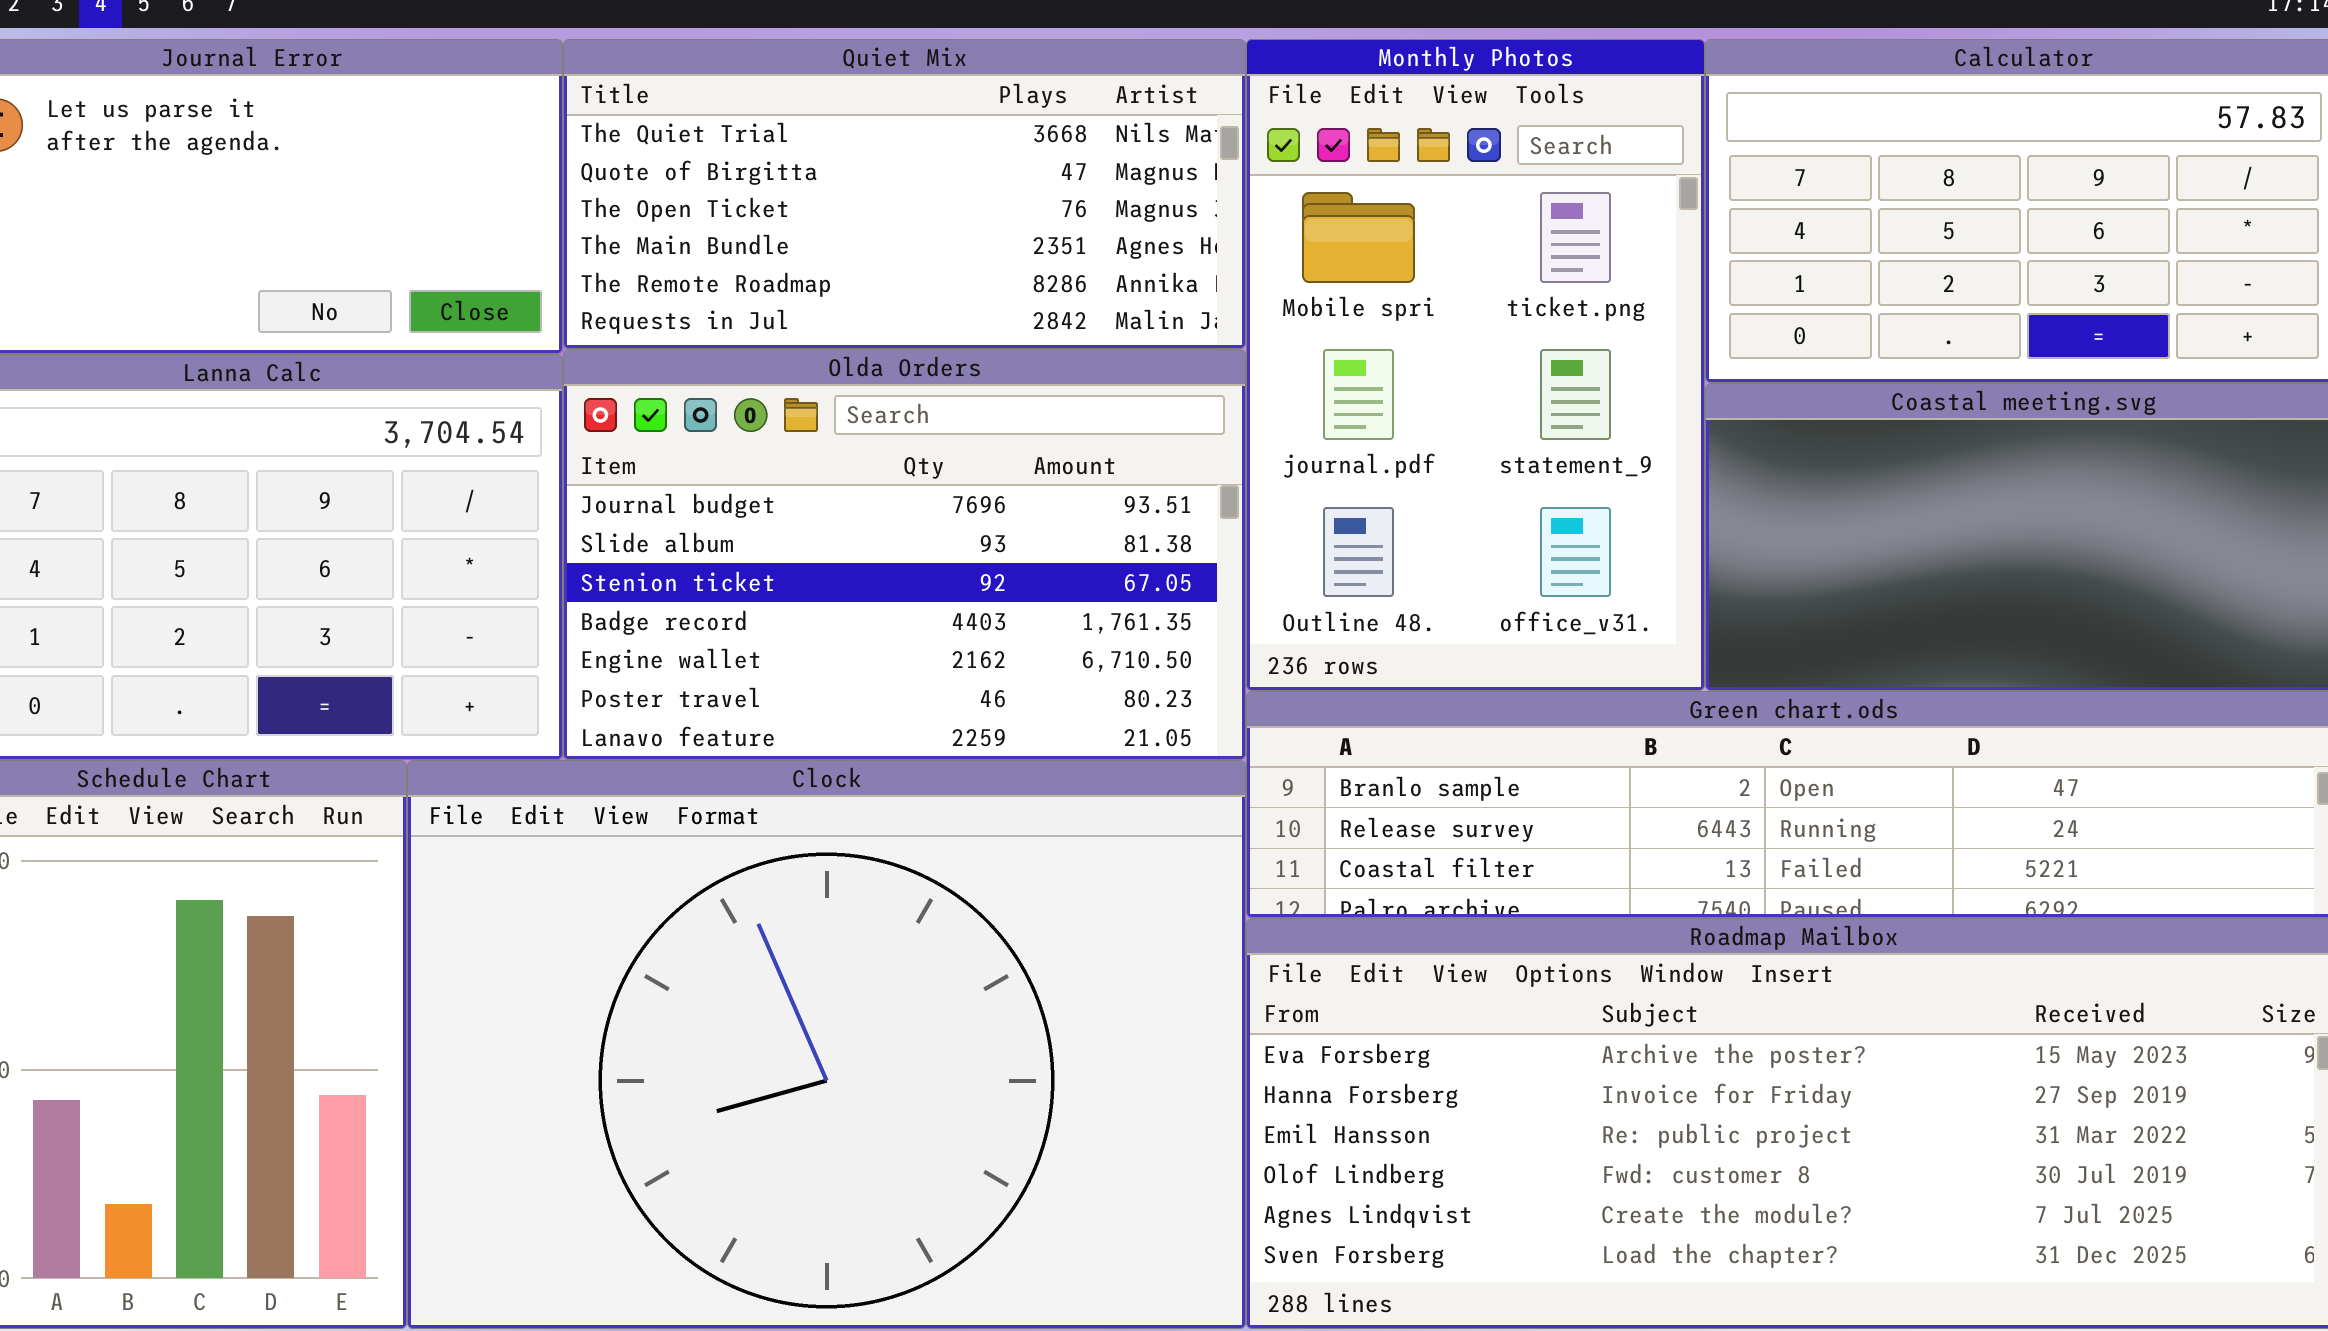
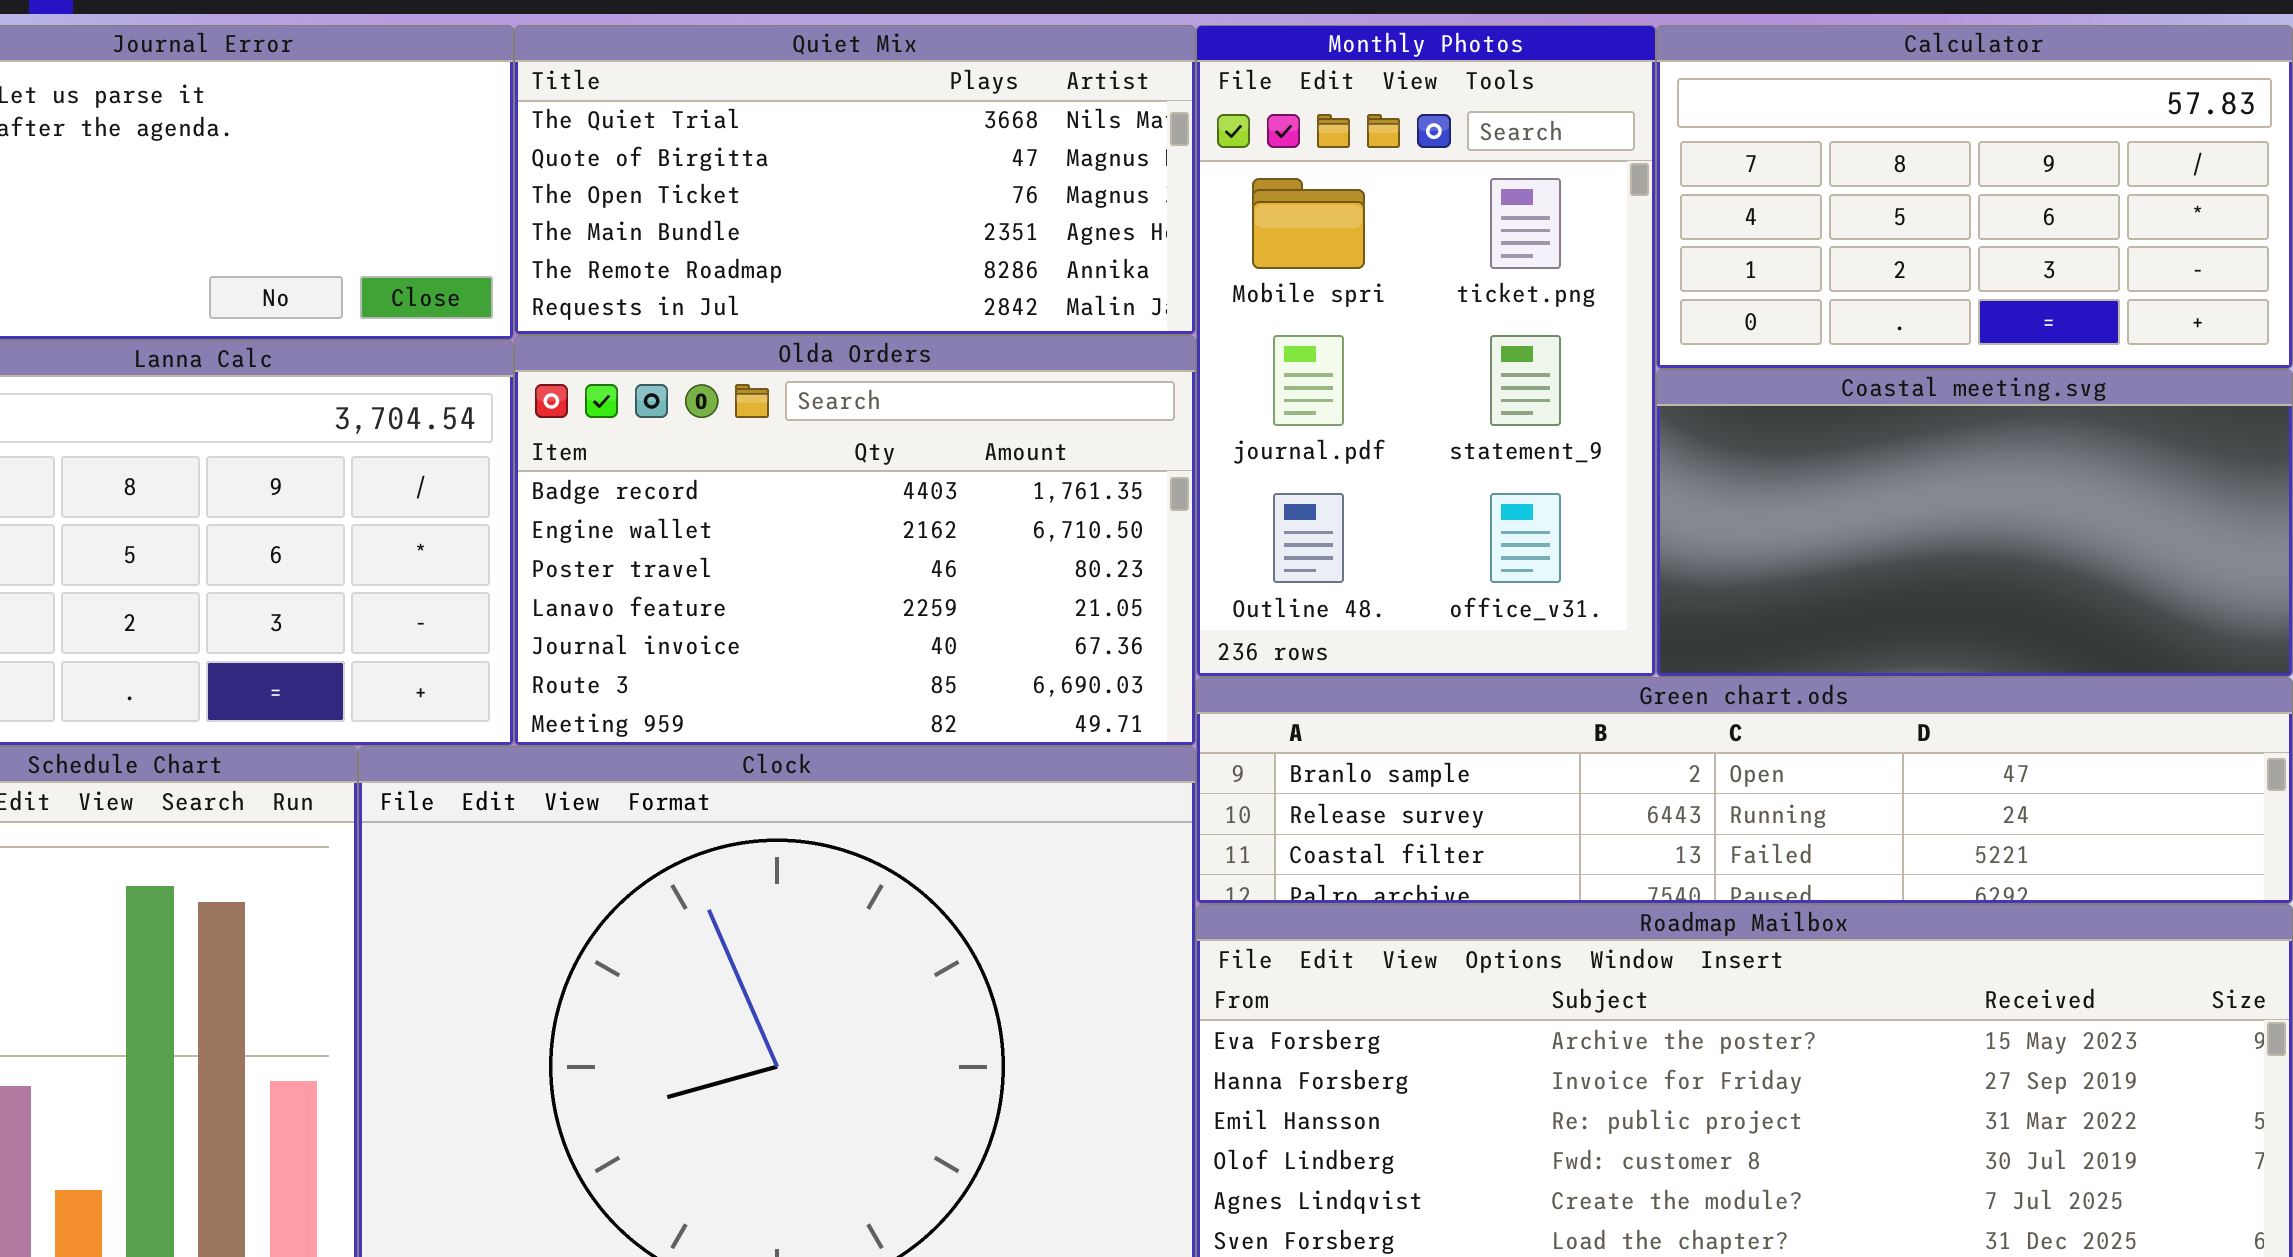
Olda Orders: [563,349,1246,760] -> [514,335,1196,746], scrolled down 3 rows

